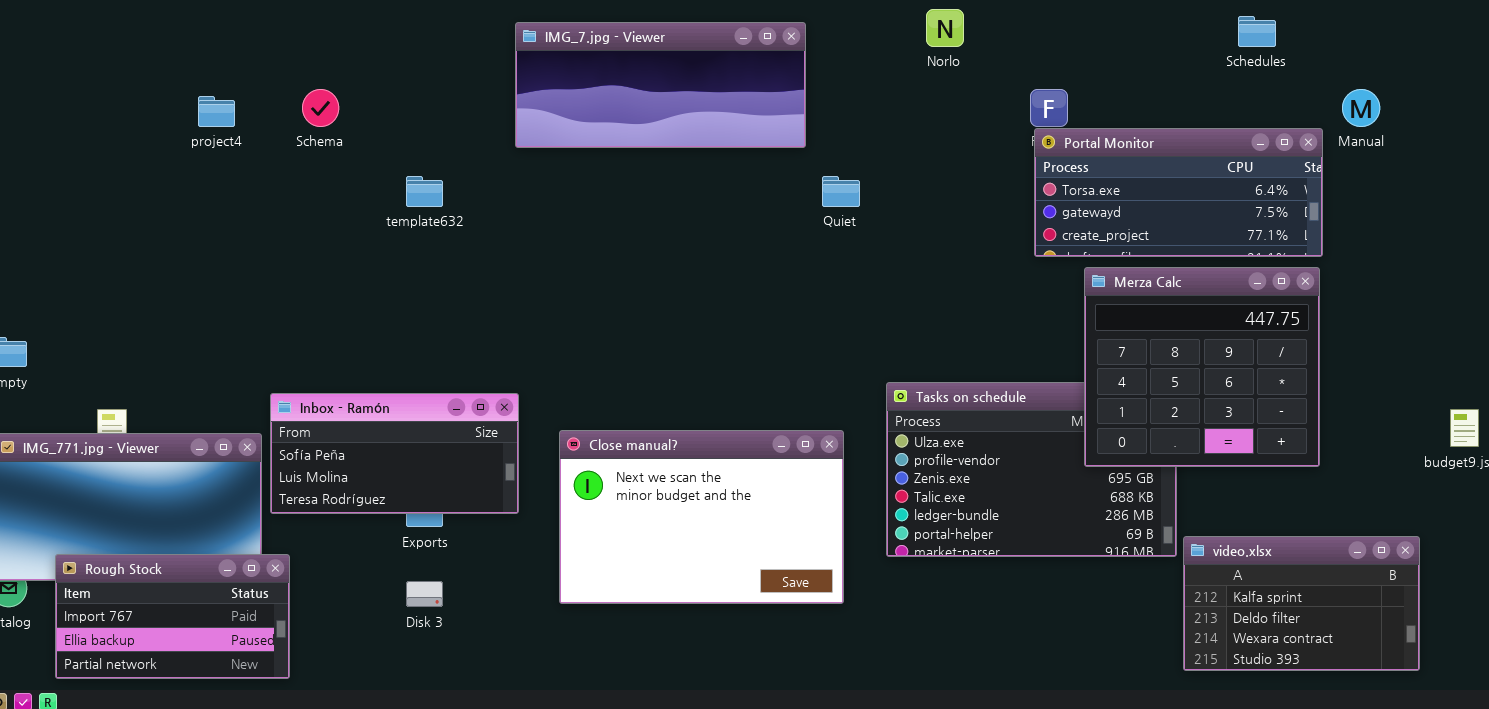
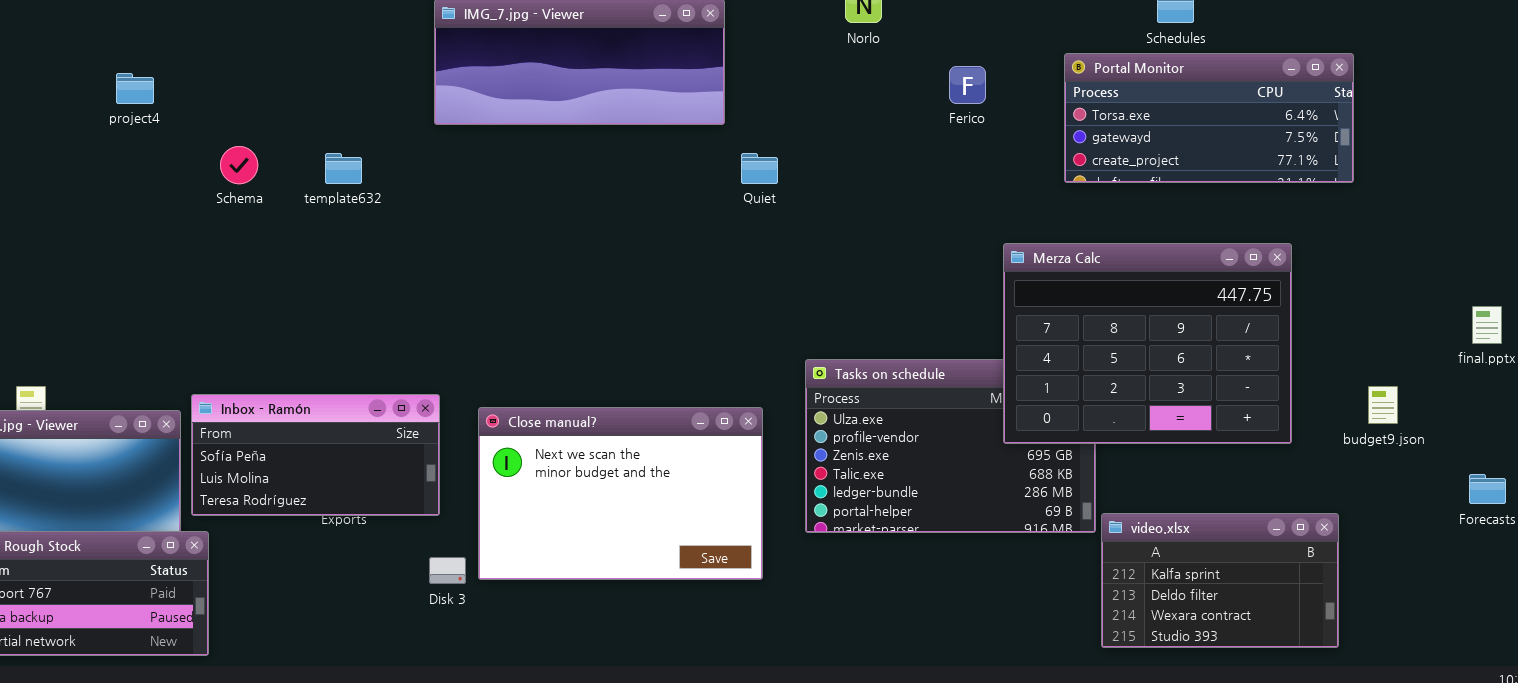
Schema: [302,89,339,127] -> [220,146,258,184], moved
Portal Monitor: [1034,128,1323,257] -> [1064,53,1354,183], moved
Merza Calc: [1084,267,1320,467] -> [1003,243,1292,444], resized
Inbox - Ramón: [270,393,519,514] -> [191,394,440,516], moved
Disk 3: [406,581,443,607] -> [429,557,466,584], moved

